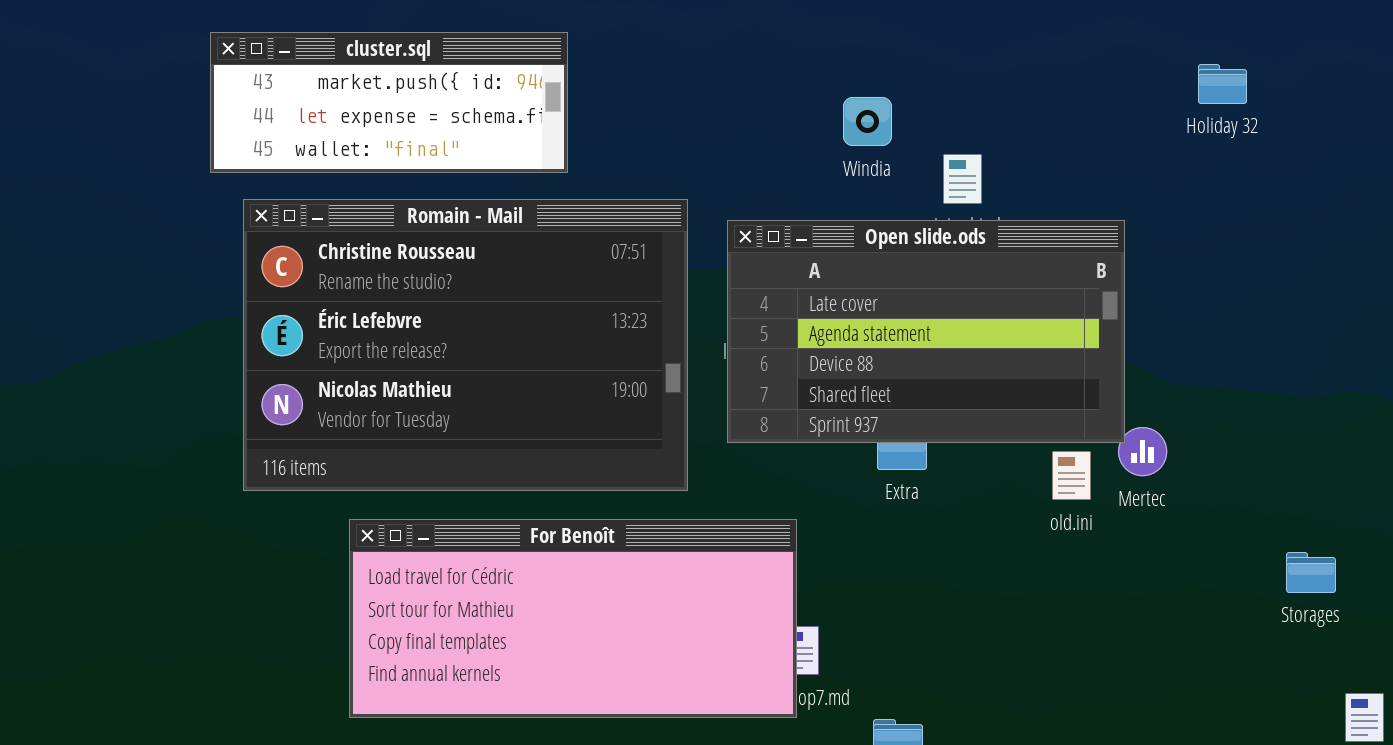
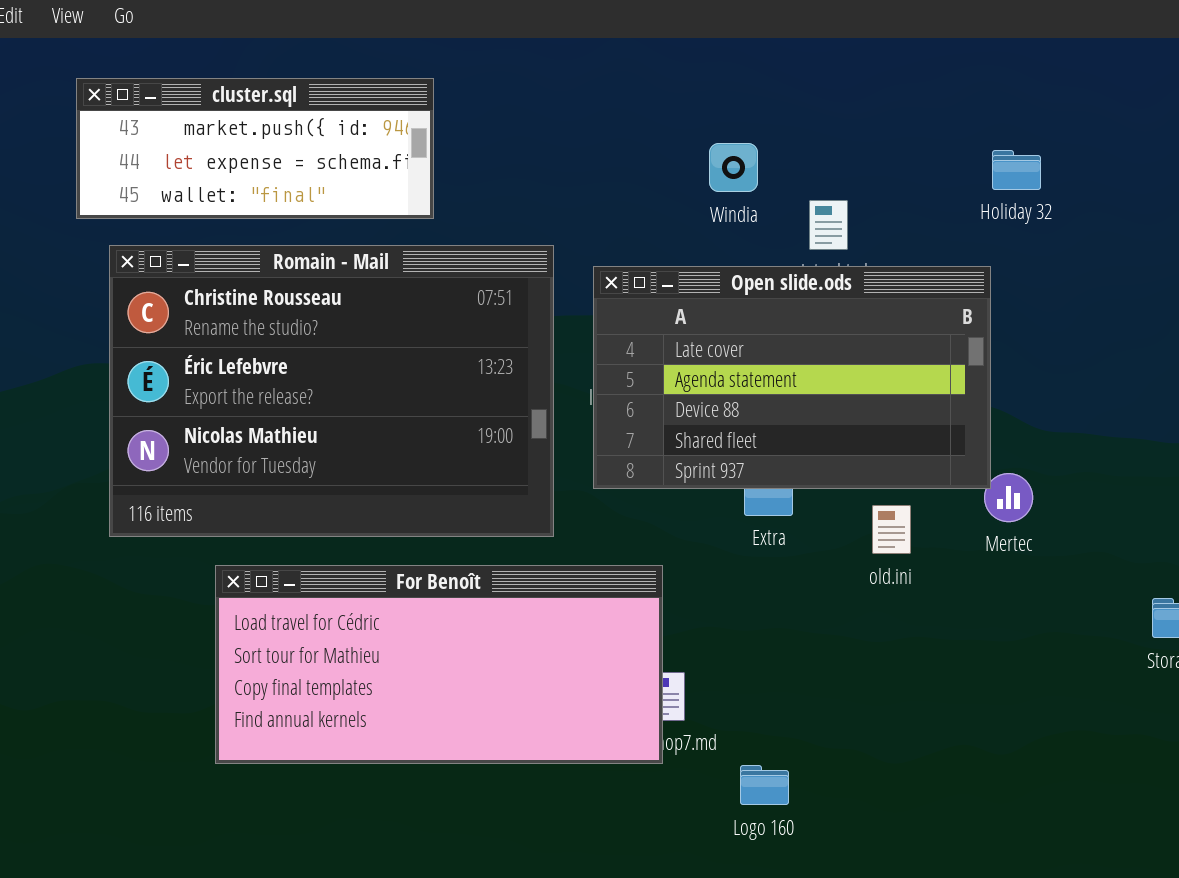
Holiday 32: [1198,64,1247,104] -> [992,150,1041,190], moved
old.ini: [1052,451,1091,500] -> [872,505,911,554], moved

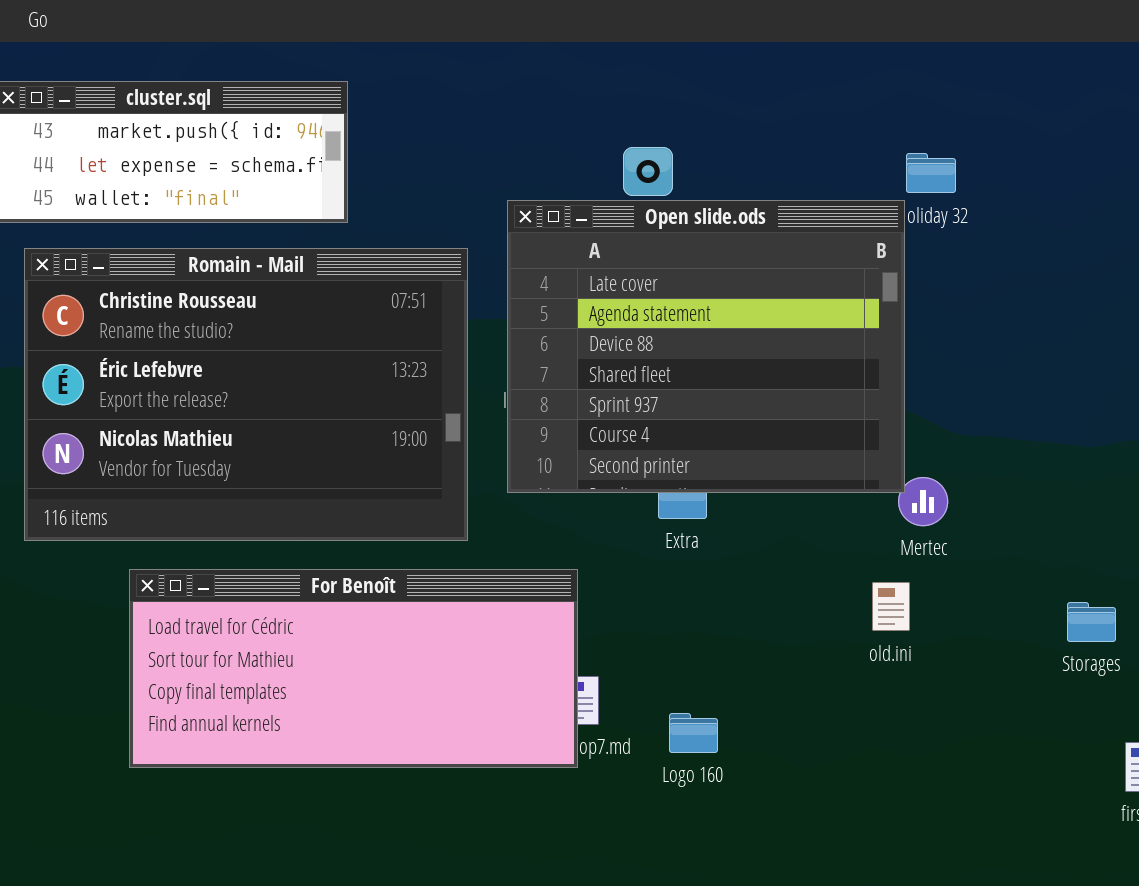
Open slide.ods: [593,266,991,489] -> [507,200,905,493], resized
old.ini: [872,505,911,554] -> [872,582,910,631], moved
Logo 160: [740,765,789,805] -> [669,713,718,753], moved

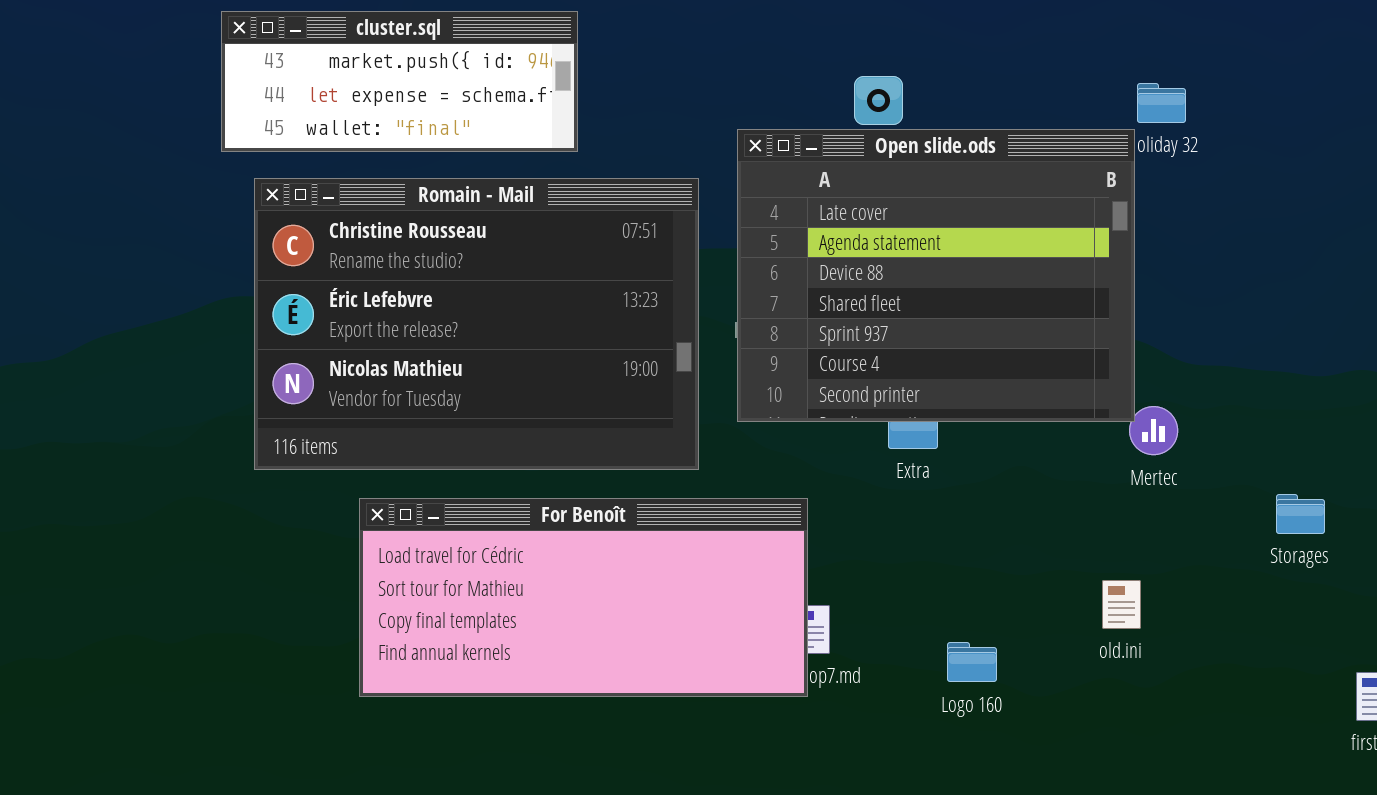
old.ini: [872,582,910,631] -> [1102,580,1141,629], moved
Storages: [1067,602,1116,642] -> [1276,494,1325,534], moved
Logo 160: [669,713,718,753] -> [947,642,997,682], moved

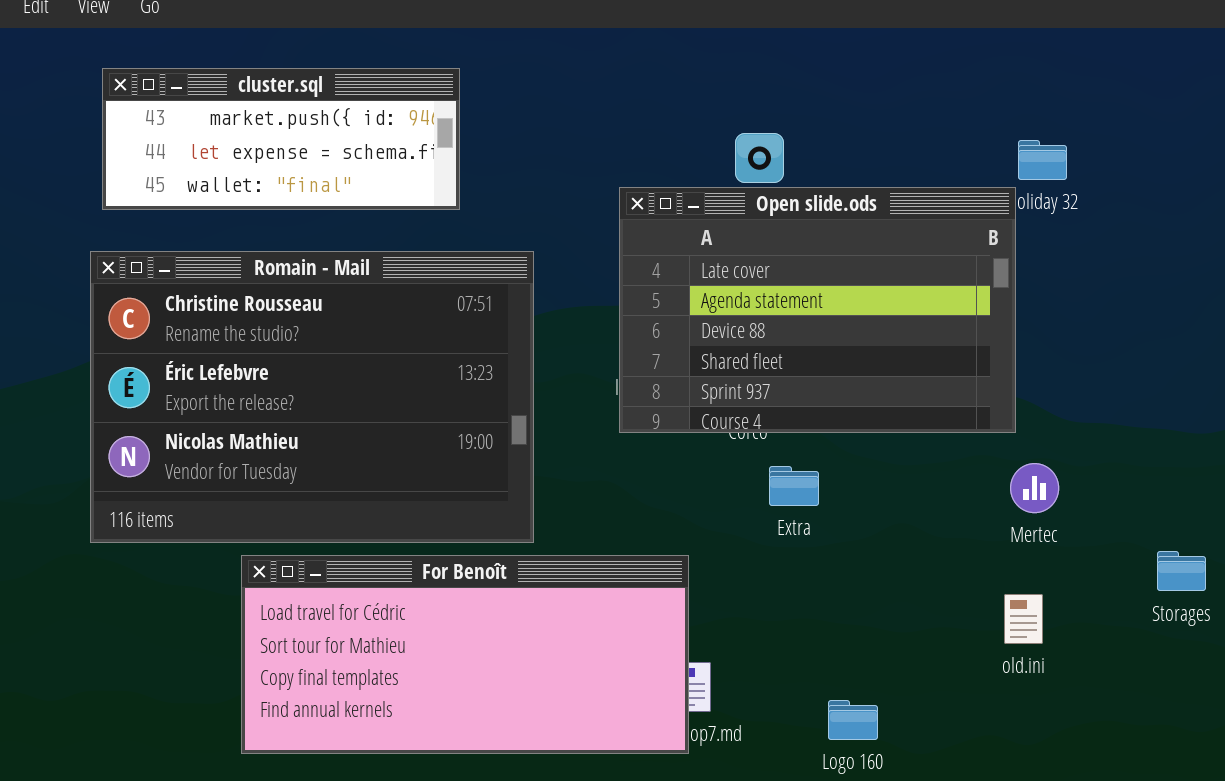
Open slide.ods: [737,129,1135,422] -> [619,187,1016,433], resized
Romain - Mail: [254,178,699,470] -> [90,251,534,543], moved
old.ini: [1102,580,1141,629] -> [1004,594,1043,644], moved

